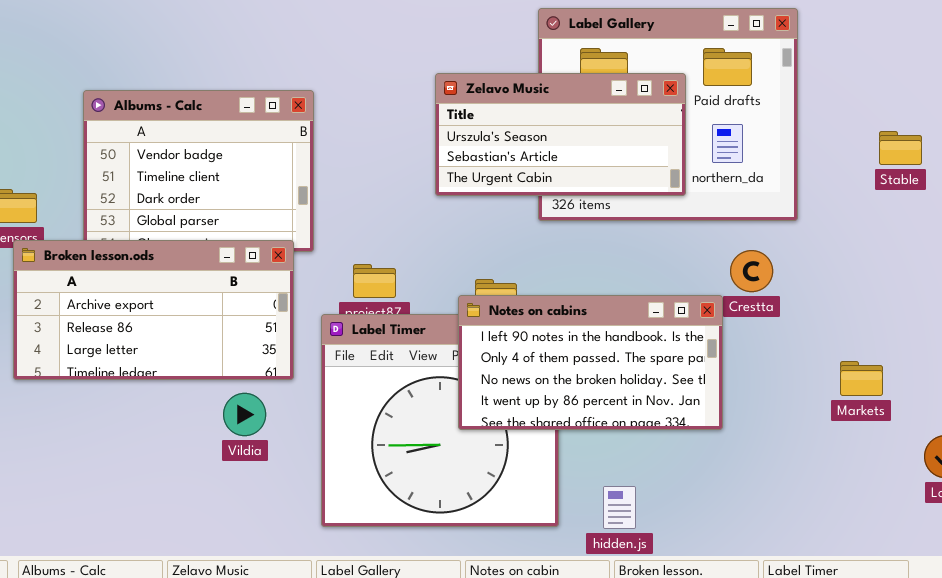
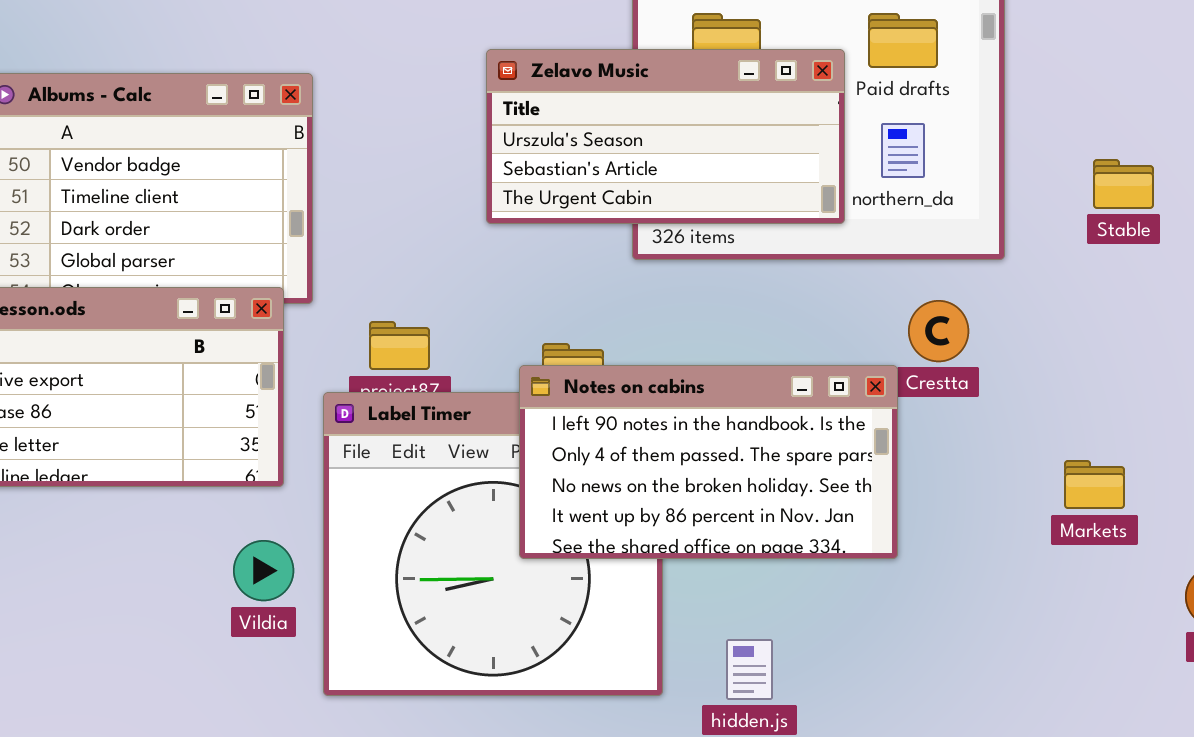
Stable: [879,131,922,165] -> [1093,159,1154,209], moved
Vildia: [223,393,266,436] -> [233,540,294,601], moved

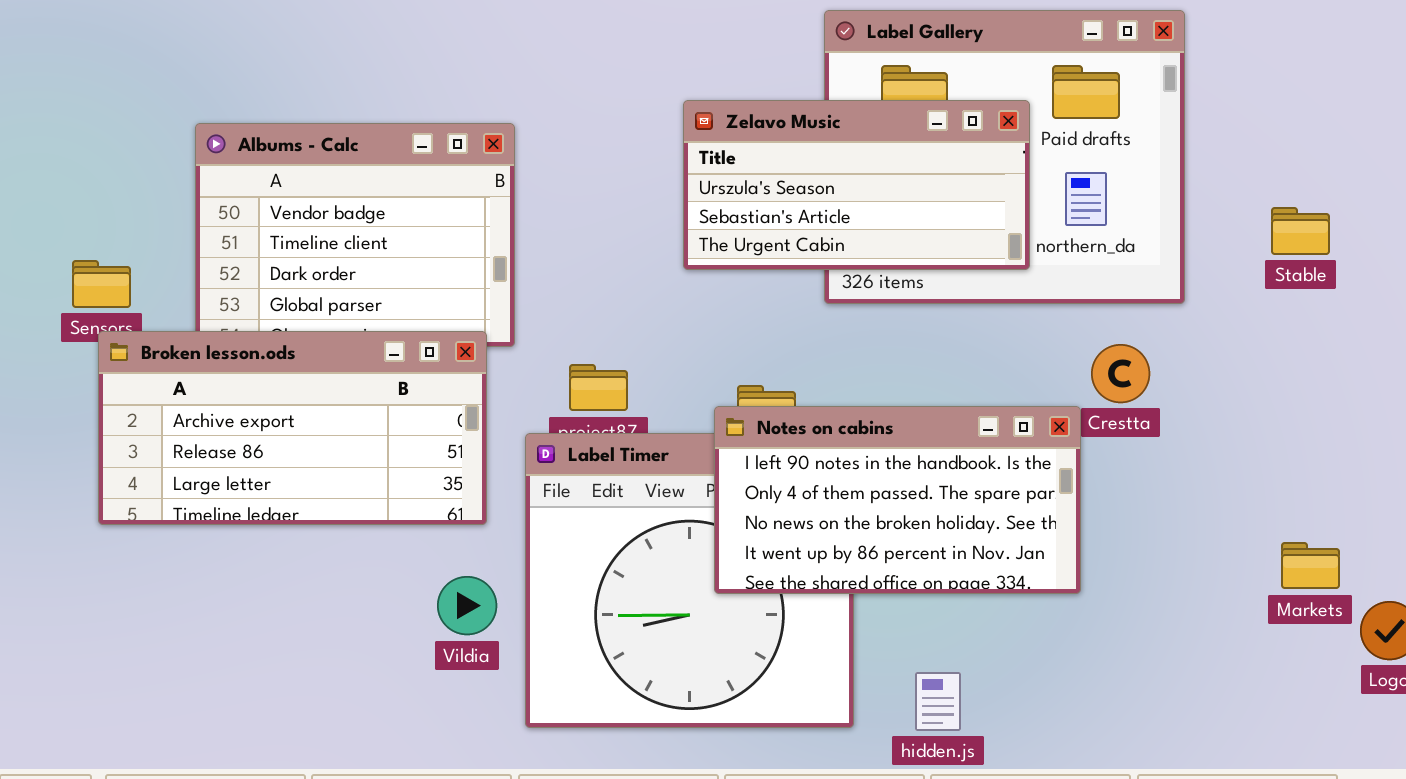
Markets: [1064,460,1125,509] -> [1281,542,1340,589], moved

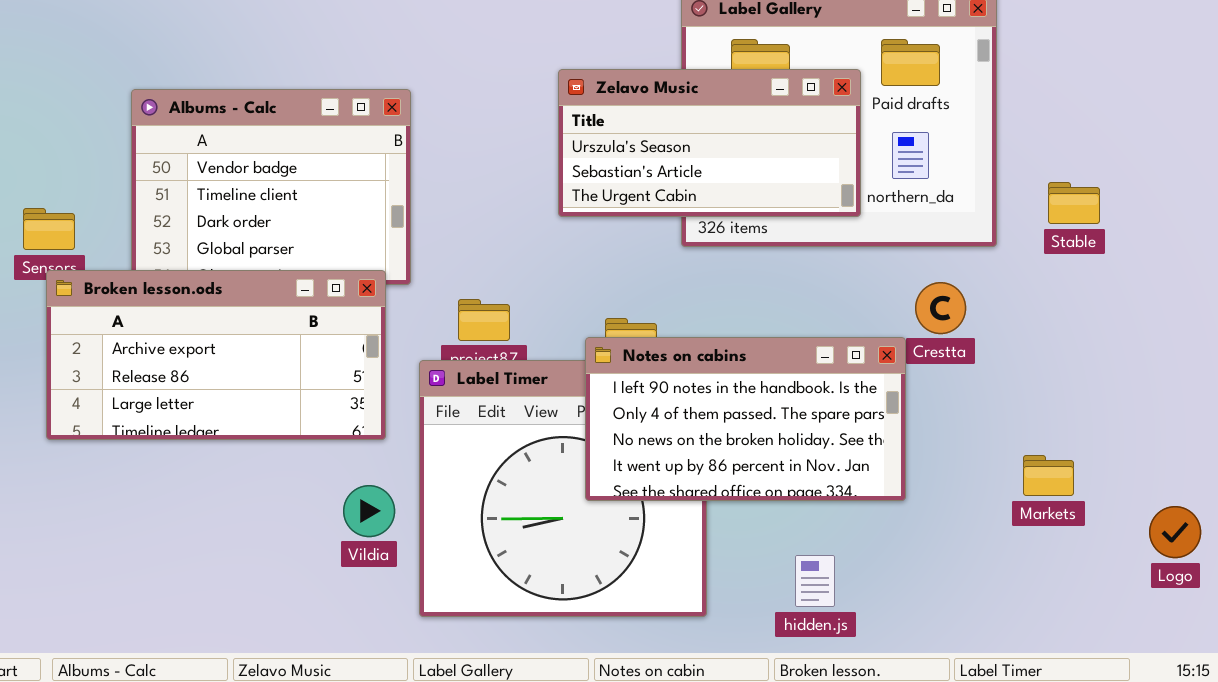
Stable: [1271,207,1330,255] -> [1048,182,1100,224], moved
Markets: [1281,542,1340,589] -> [1023,455,1074,496], moved
hidden.js: [915,672,961,731] -> [795,555,835,607], moved

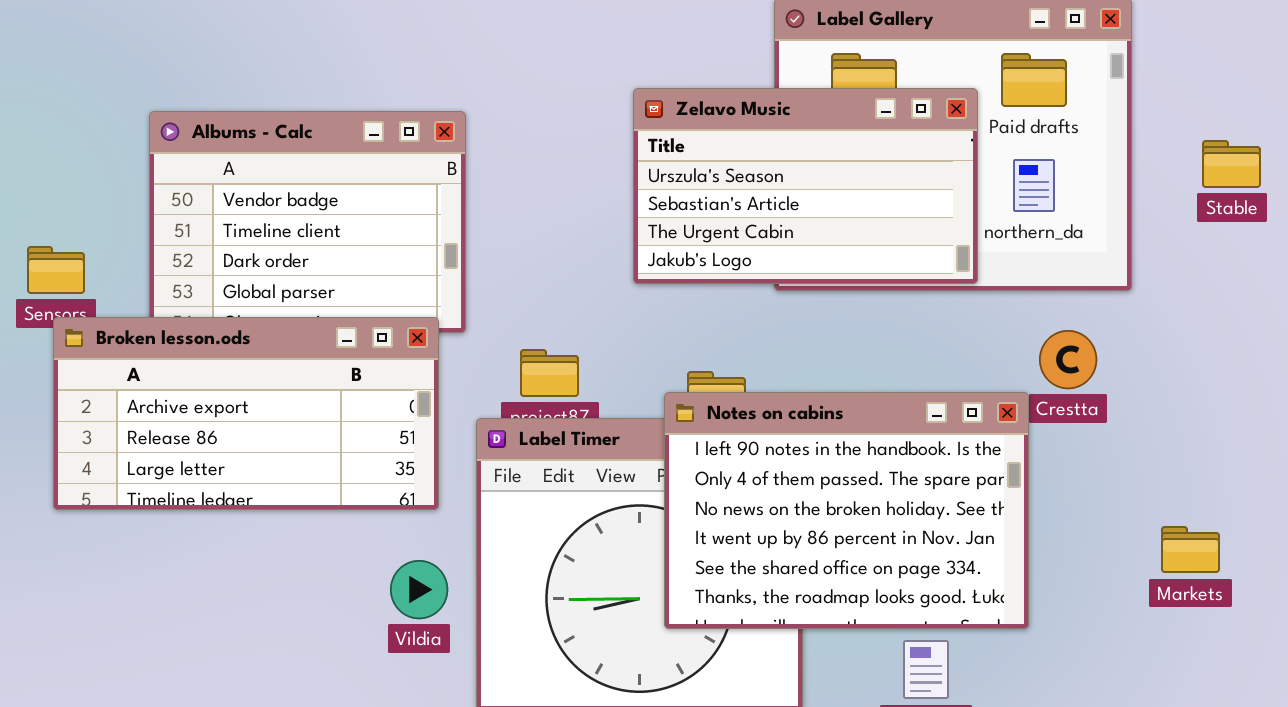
Zelavo Music: [558,69,861,217] -> [633,88,978,284], resized
Stable: [1048,182,1100,224] -> [1202,140,1261,188], moved
Notes on cabins: [585,337,906,501] -> [664,392,1029,629], resized

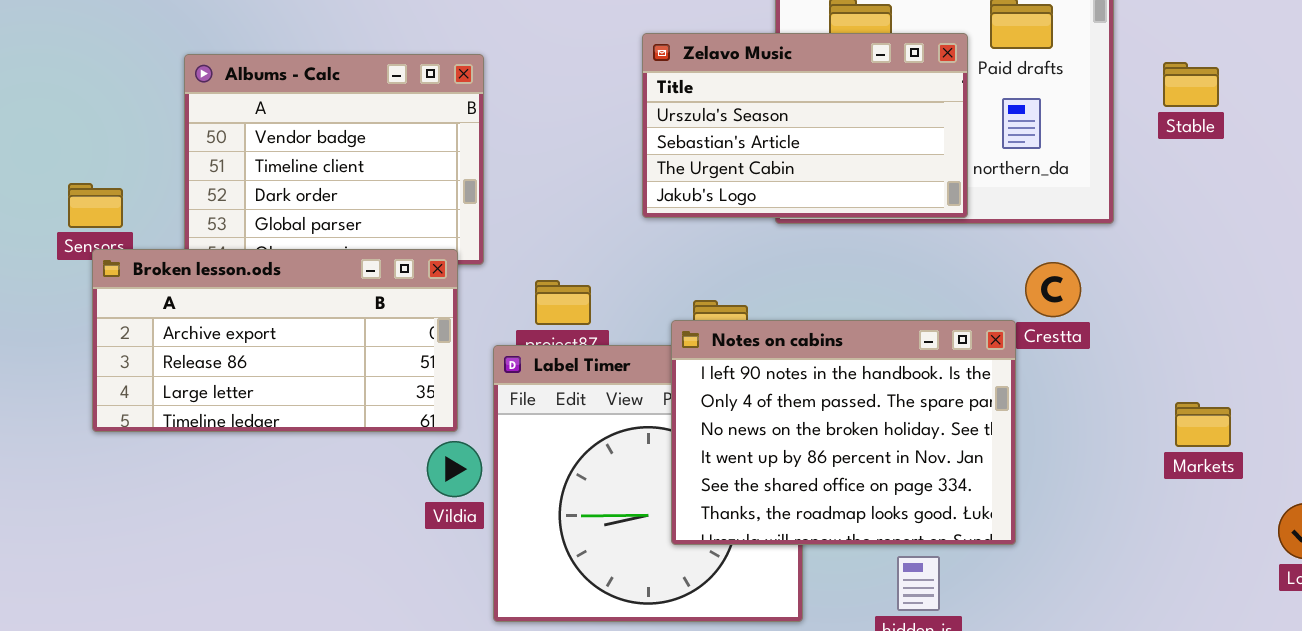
Stable: [1202,140,1261,188] -> [1163,62,1219,107], moved
Markets: [1161,526,1220,573] -> [1175,402,1231,447], moved
Vildia: [390,560,448,619] -> [427,441,482,497], moved

